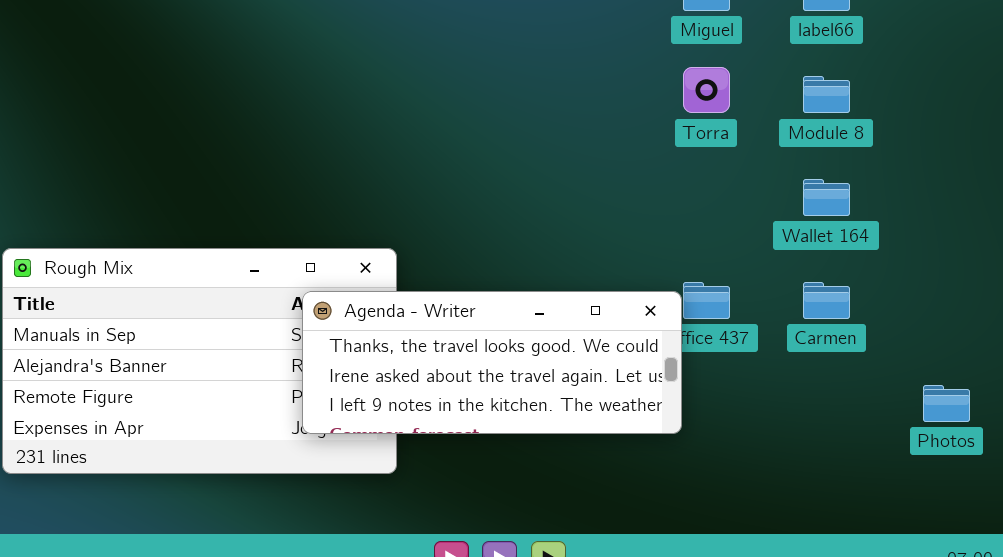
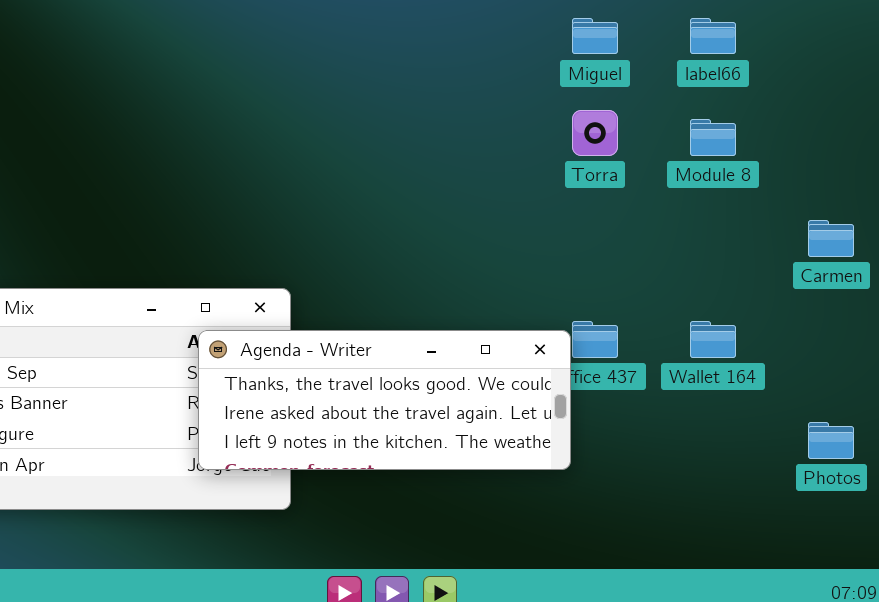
Wallet 164: [803,179,850,216] -> [690,321,736,358], moved
Carmen: [803,282,850,319] -> [808,220,854,257], moved

